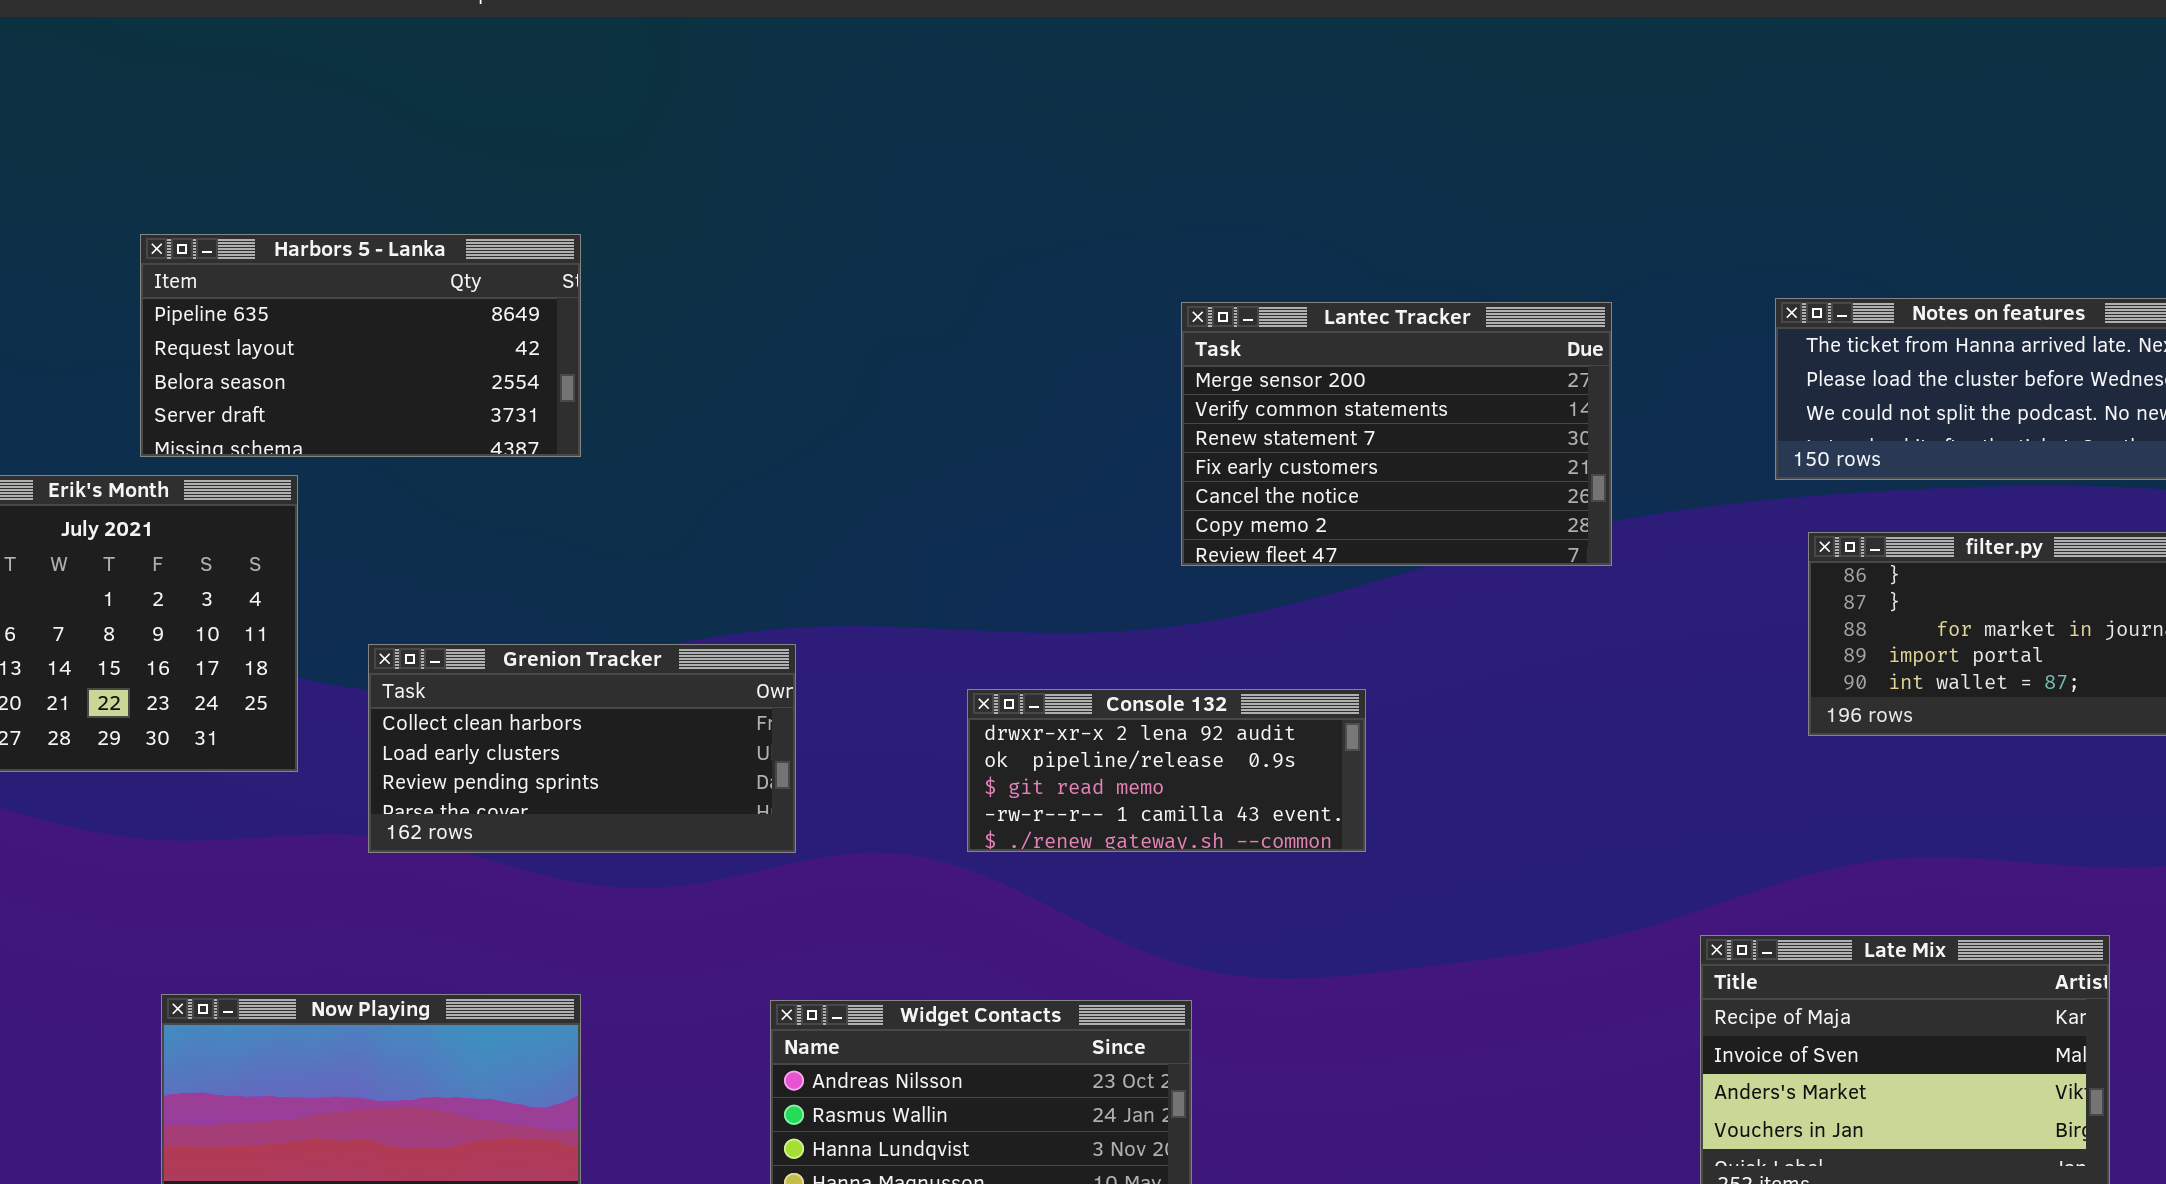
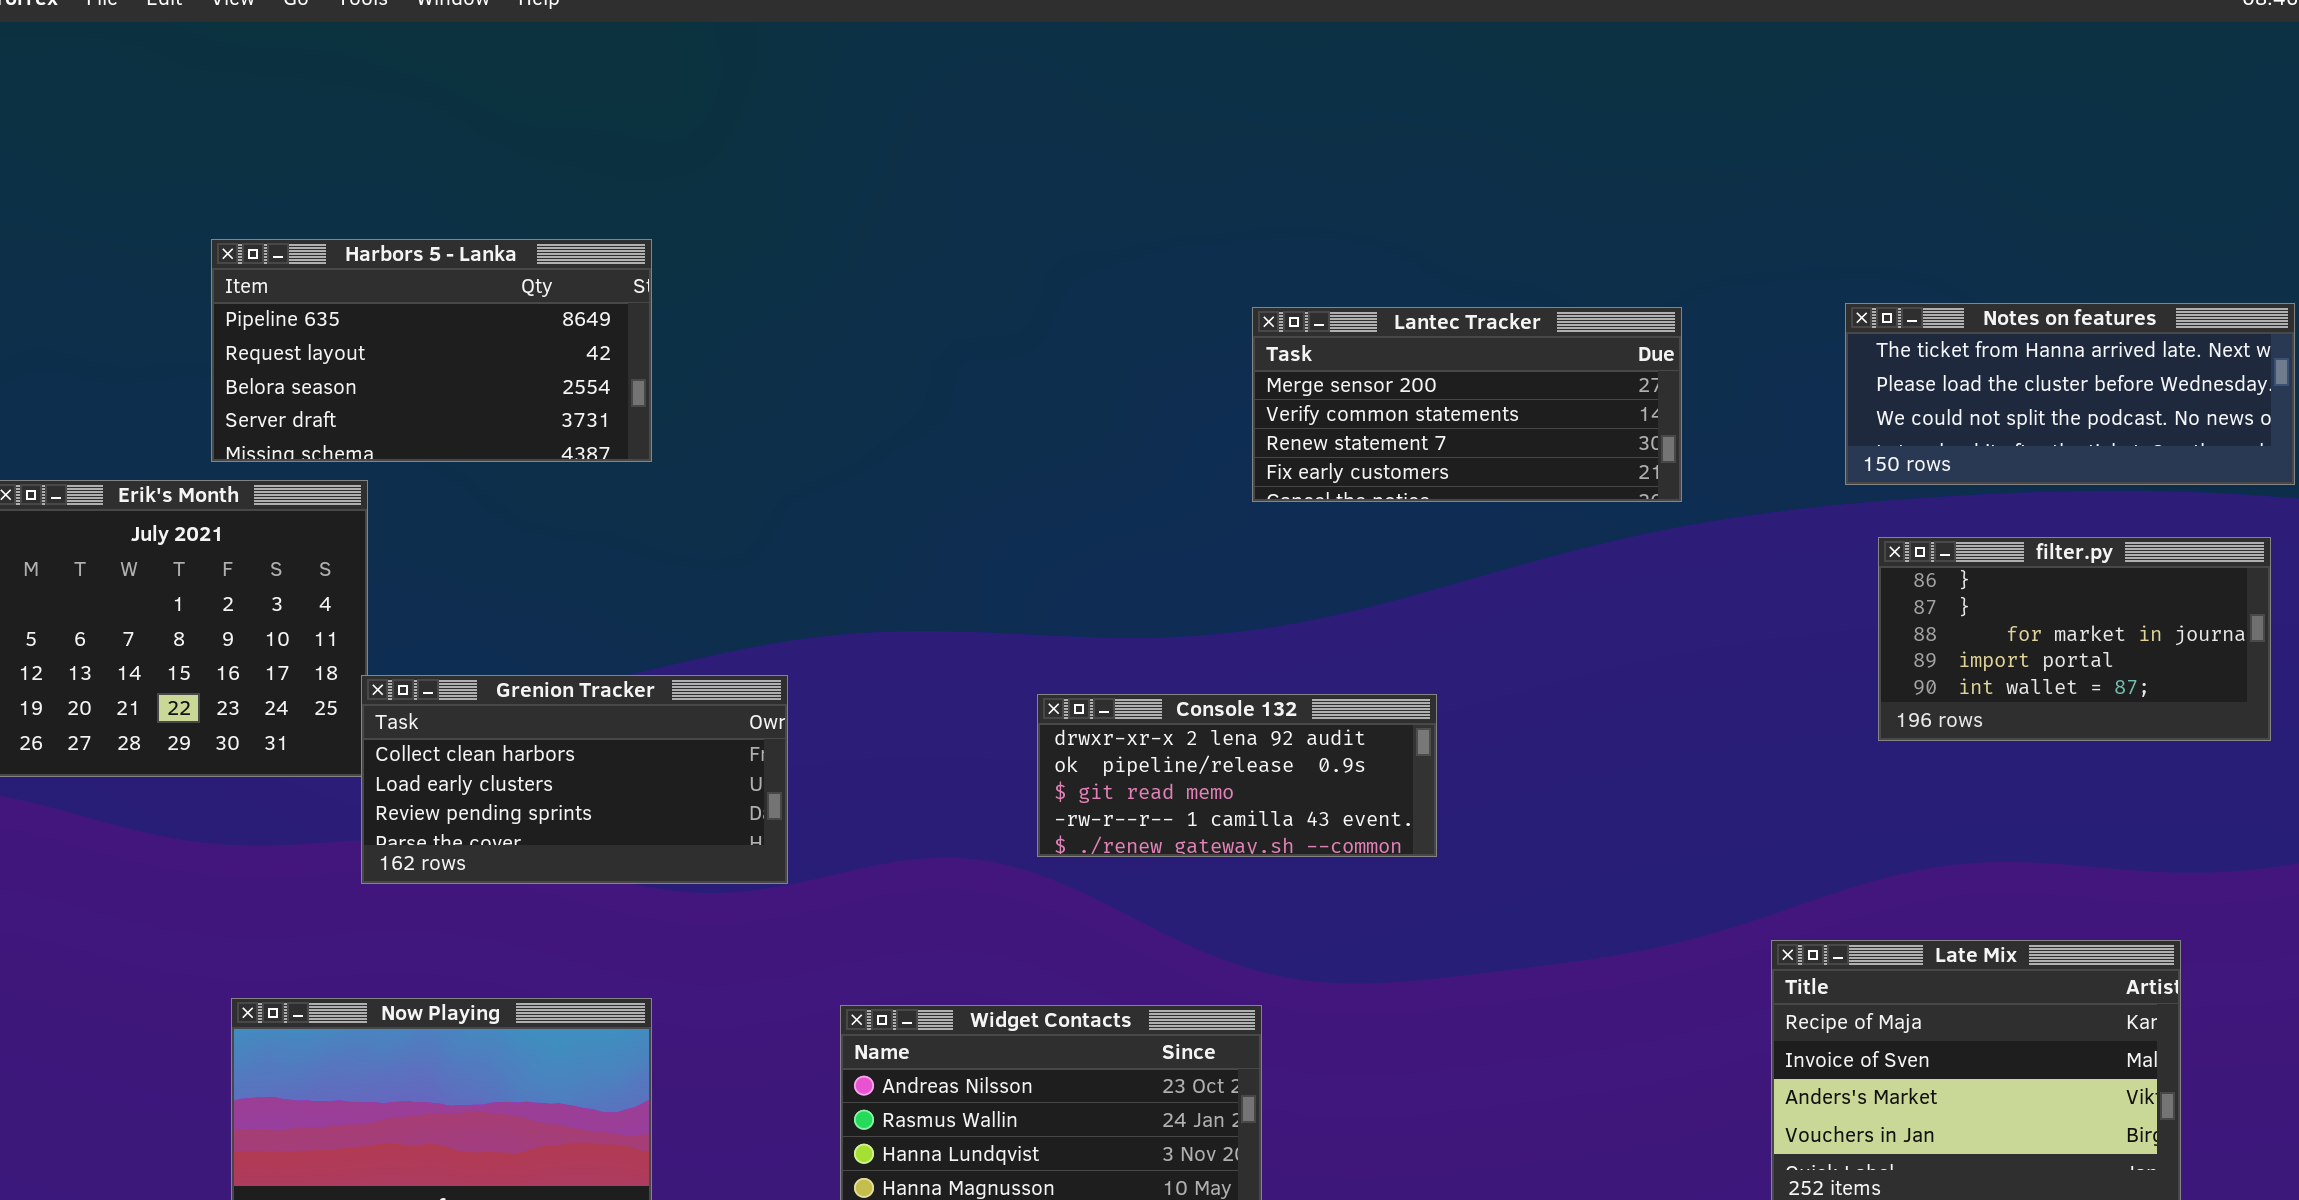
Lantec Tracker: [1181,302,1612,566] -> [1252,307,1682,502], resized
Grenion Tracker: [368,644,796,853] -> [361,675,788,884], moved

